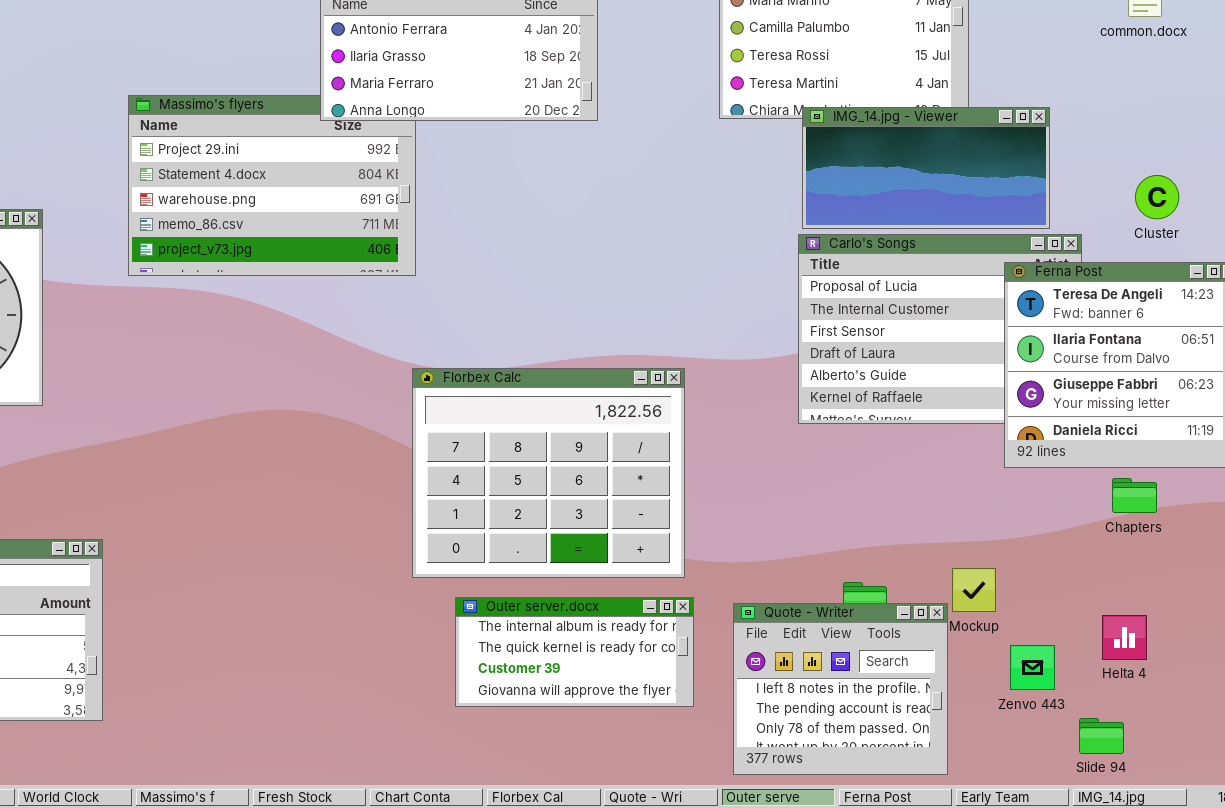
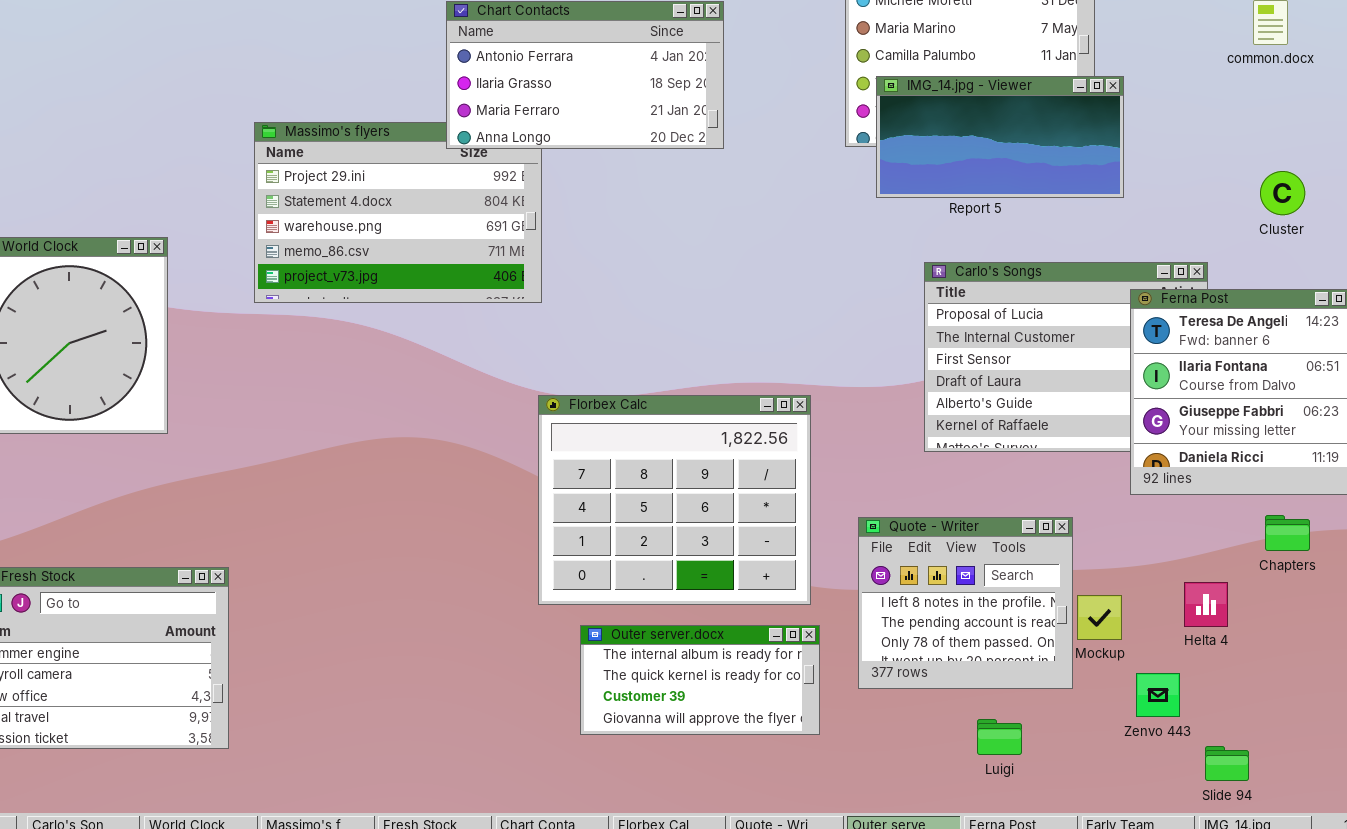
IMG_14.jpg - Viewer: [802,107,1050,229] -> [876,76,1124,198], moved
Cluster: [1135,175,1179,219] -> [1260,171,1305,215], moved
Chapters: [1112,478,1157,513] -> [1265,515,1310,551], moved
Quote - Writer: [733,603,948,775] -> [858,517,1073,689], moved
Helta 4: [1102,615,1147,660] -> [1184,582,1228,627], moved

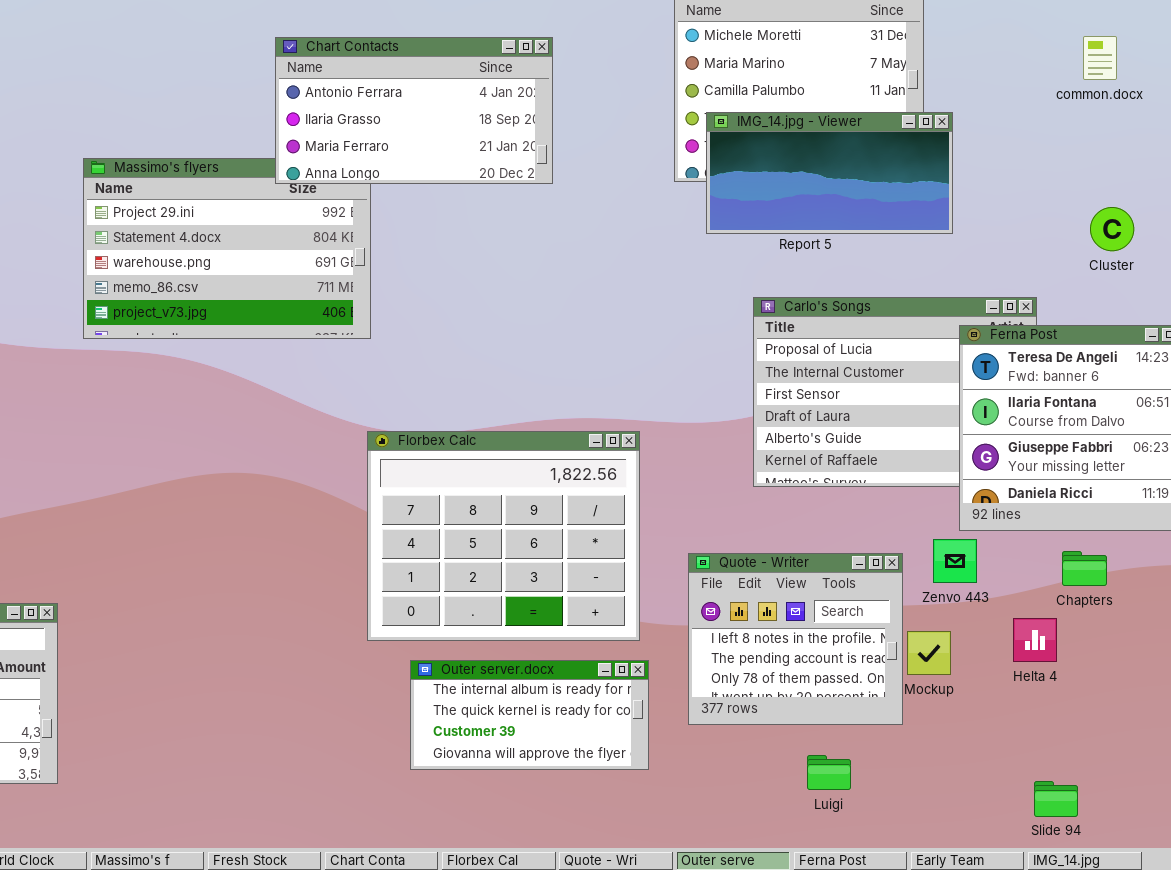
Chapters: [1265,515,1310,551] -> [1062,551,1107,586], moved
Zenvo 443: [1136,673,1180,717] -> [933,539,977,583], moved

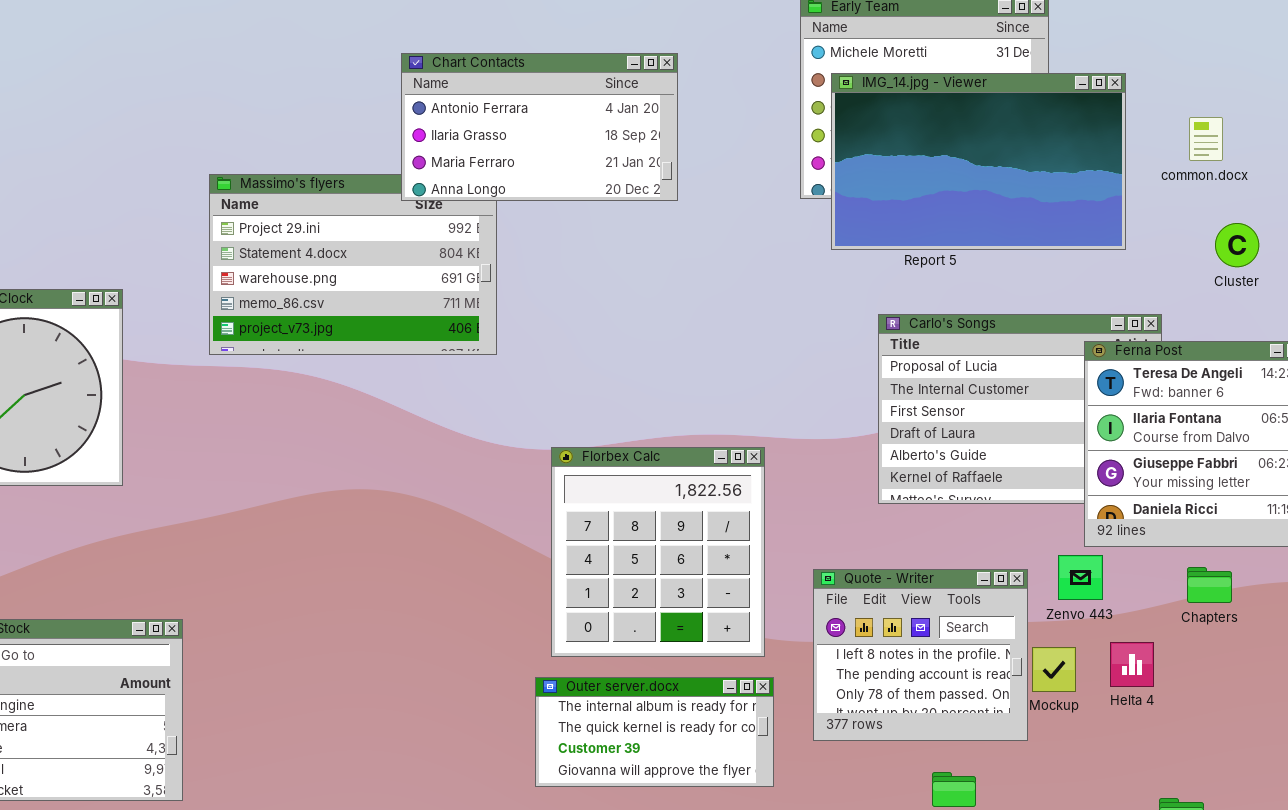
common.docx: [1083,36,1117,80] -> [1189,117,1223,161], moved
IMG_14.jpg - Viewer: [706,112,953,234] -> [831,73,1126,250], resized
Florbex Calc: [367,431,640,641] -> [551,447,765,657], resized
Helta 4: [1013,618,1057,662] -> [1110,642,1154,687], moved

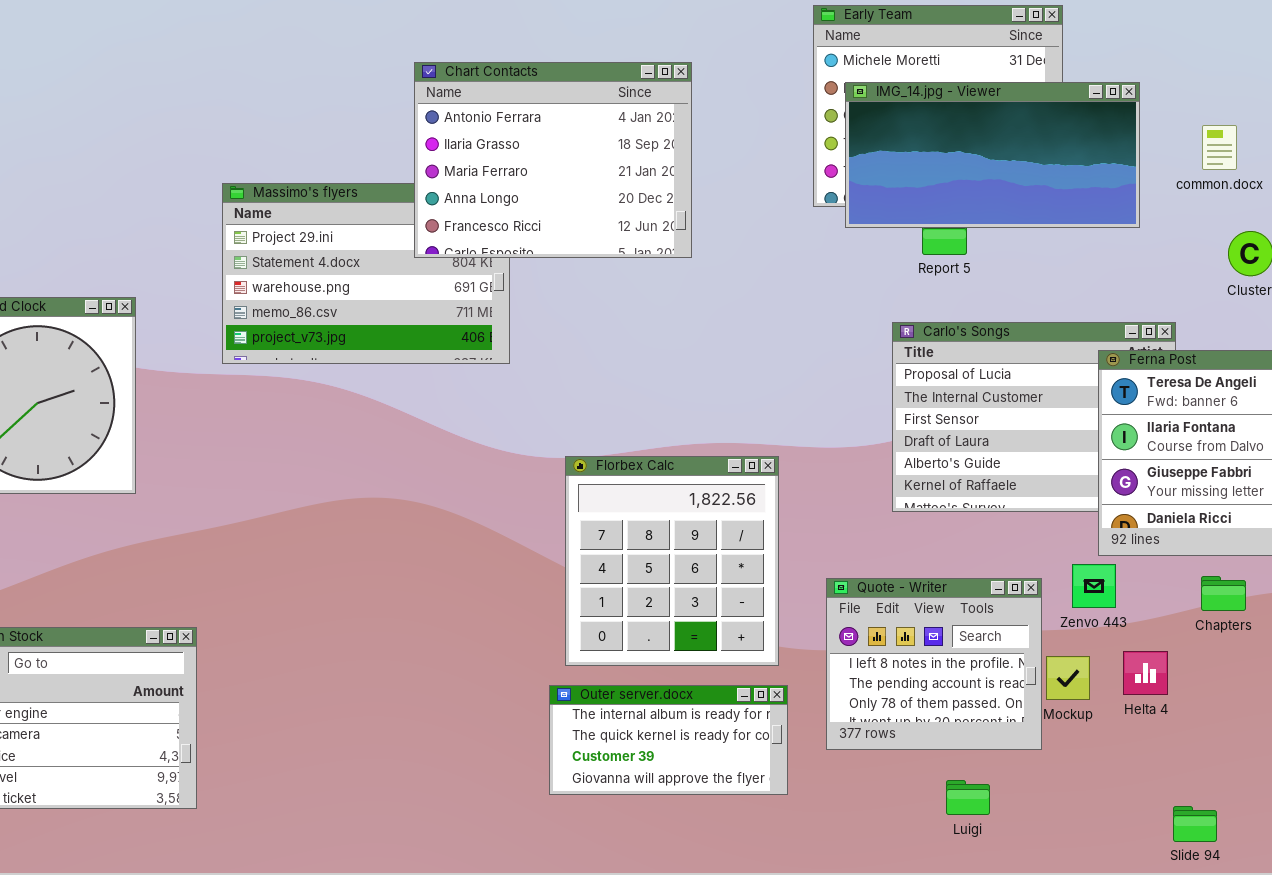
Chart Contacts: [401,53,678,201] -> [414,62,692,258], resized
IMG_14.jpg - Viewer: [831,73,1126,250] -> [845,82,1140,228], resized

